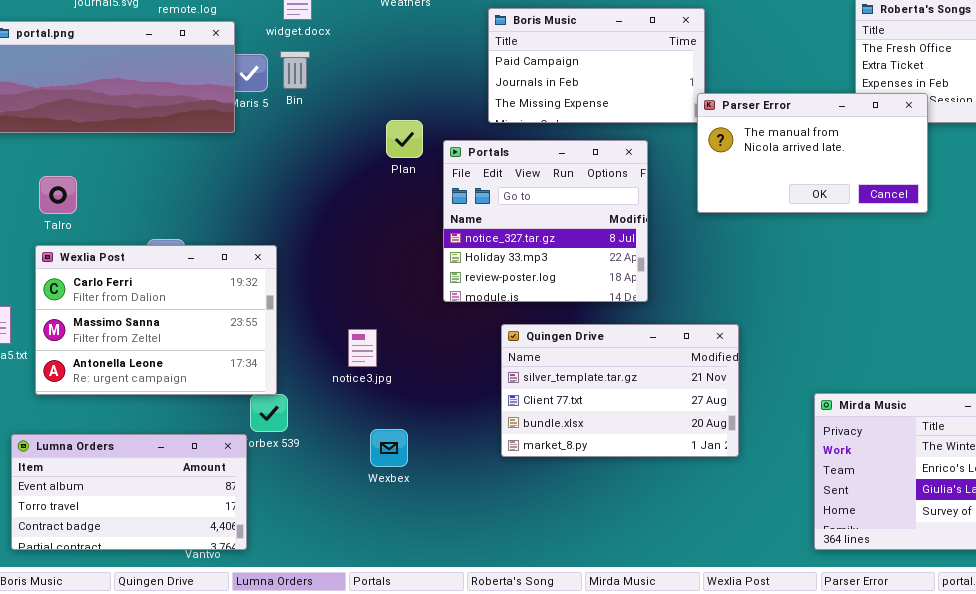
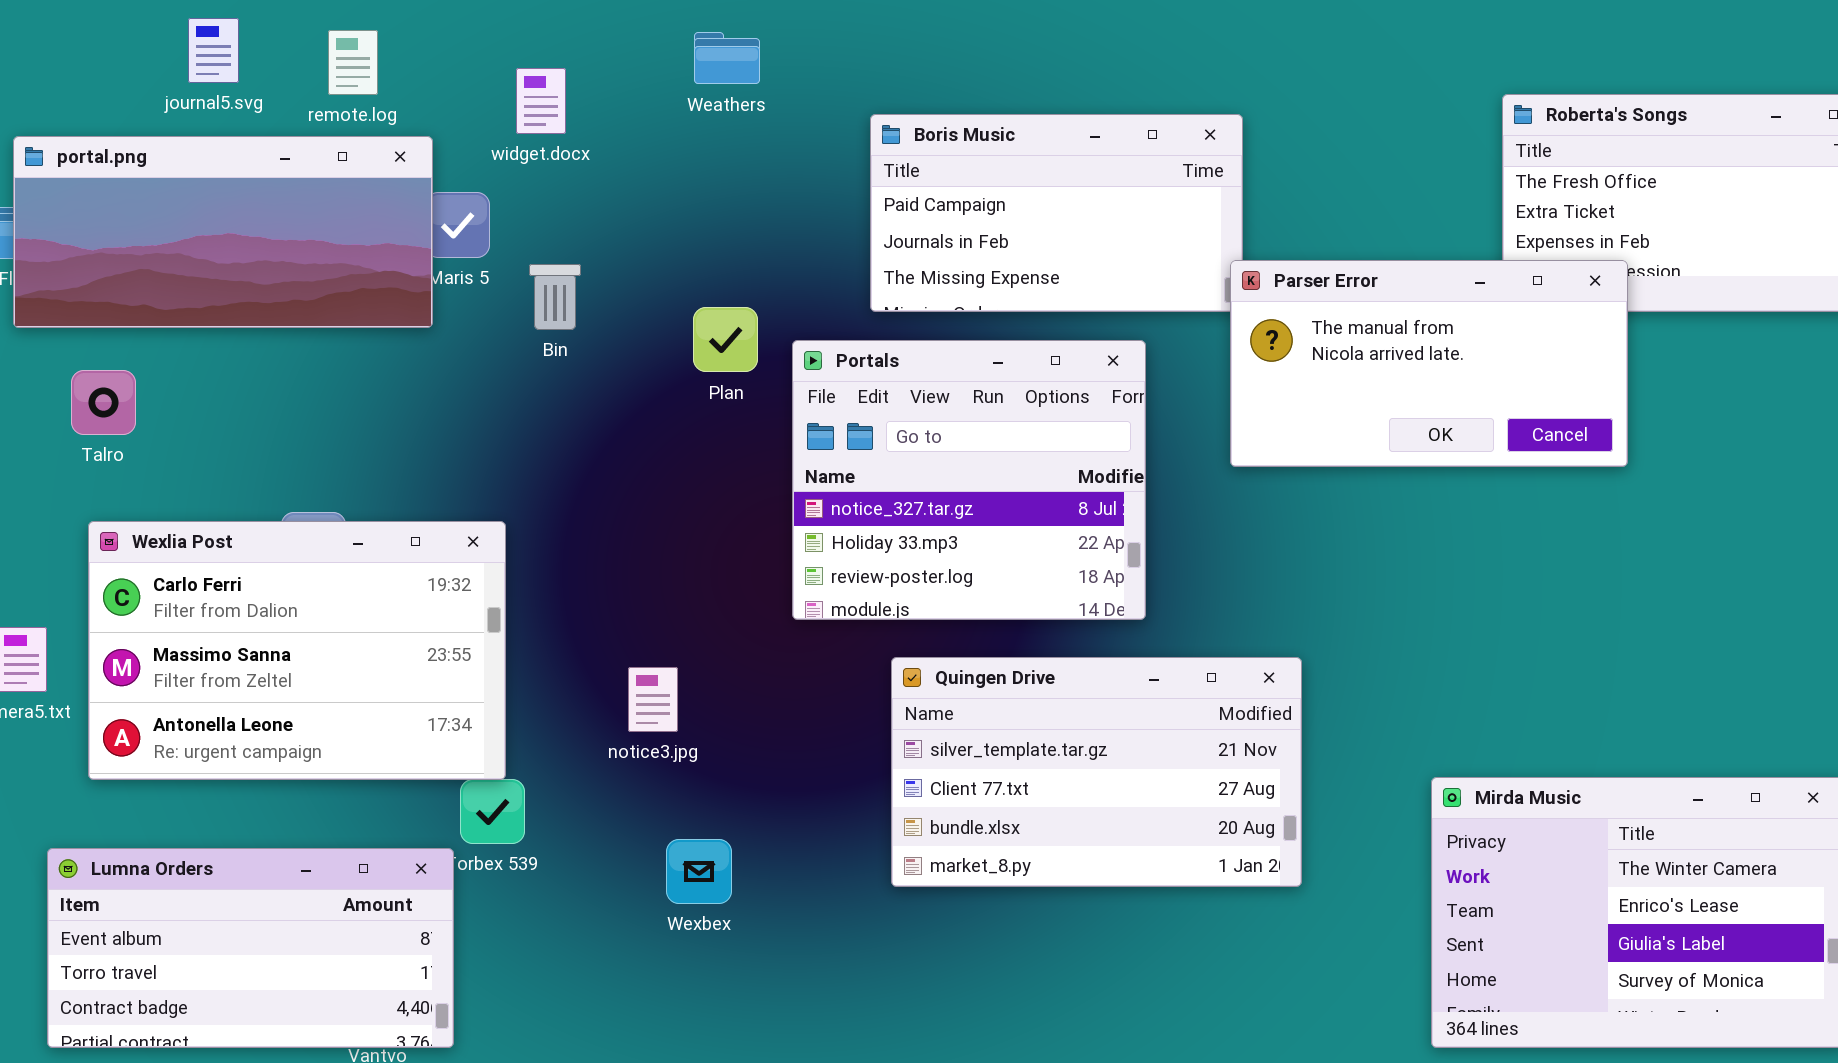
Bin: [280,51,310,89] -> [529,264,581,330], moved
Talro: [39,176,77,214] -> [71,370,136,435], moved

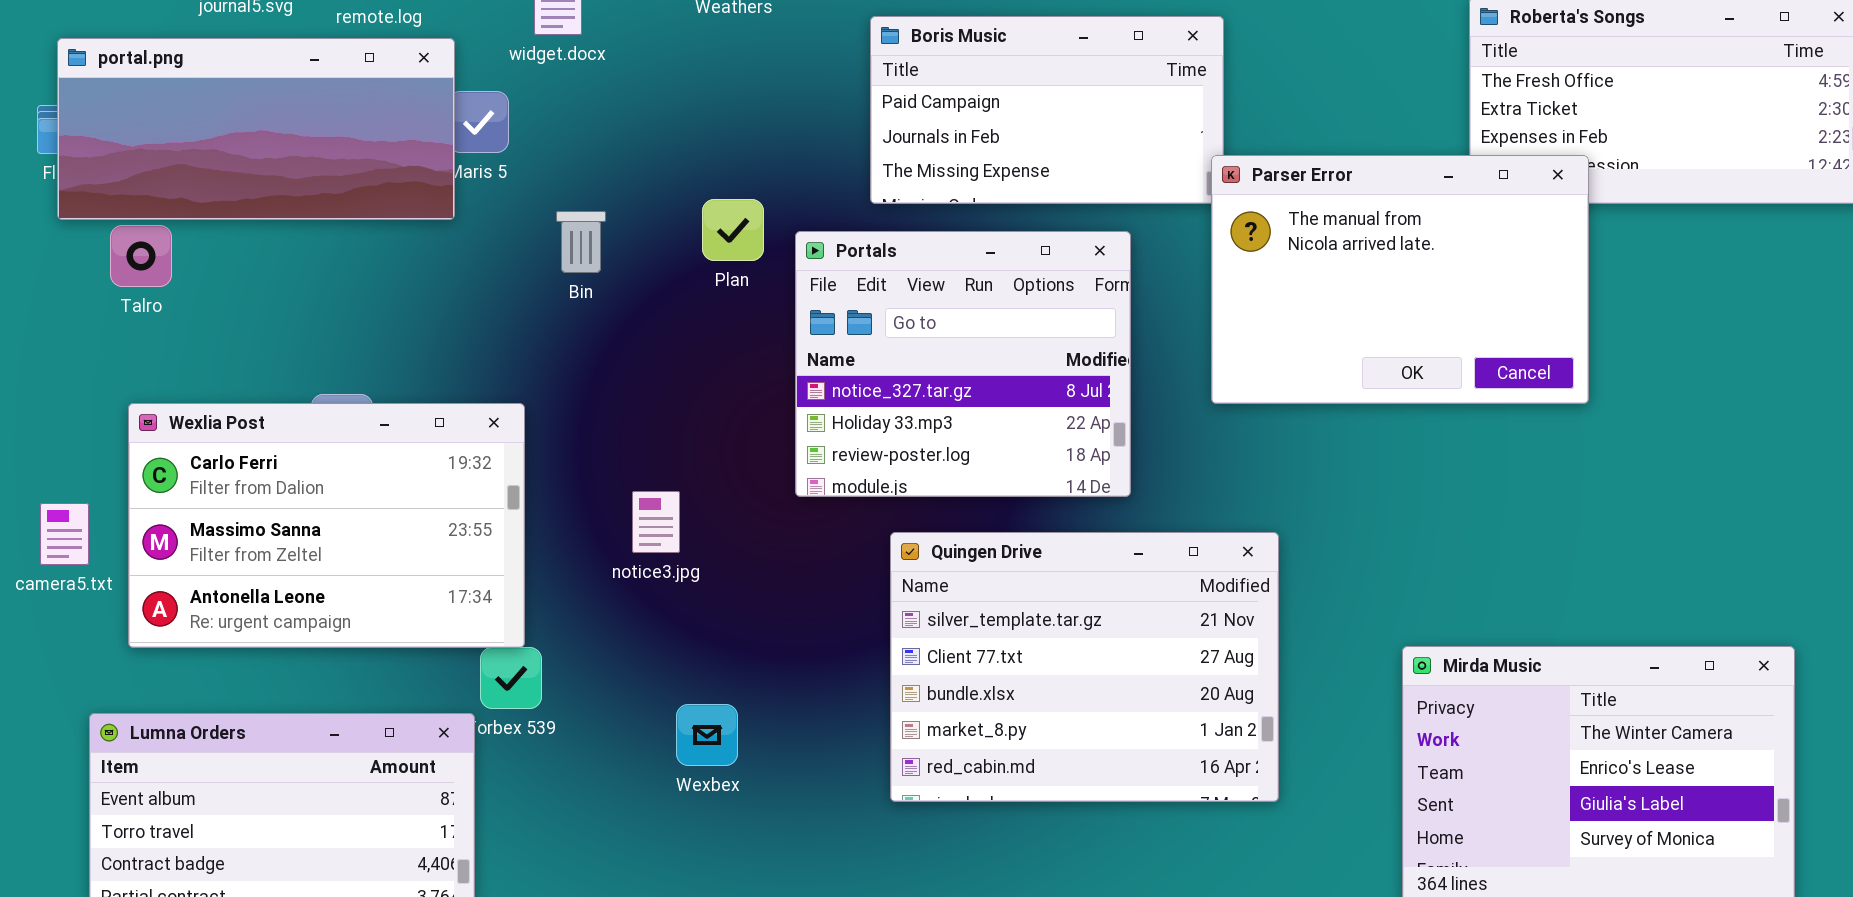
Parser Error: [1230,260,1628,467] -> [1211,155,1589,404], resized
Bin: [529,264,581,330] -> [556,211,606,273], moved
Talro: [71,370,136,435] -> [110,225,172,287], moved
Quingen Drive: [891,657,1302,887] -> [890,532,1279,802], resized
notice3.jpg: [628,667,678,732] -> [632,491,680,553], moved

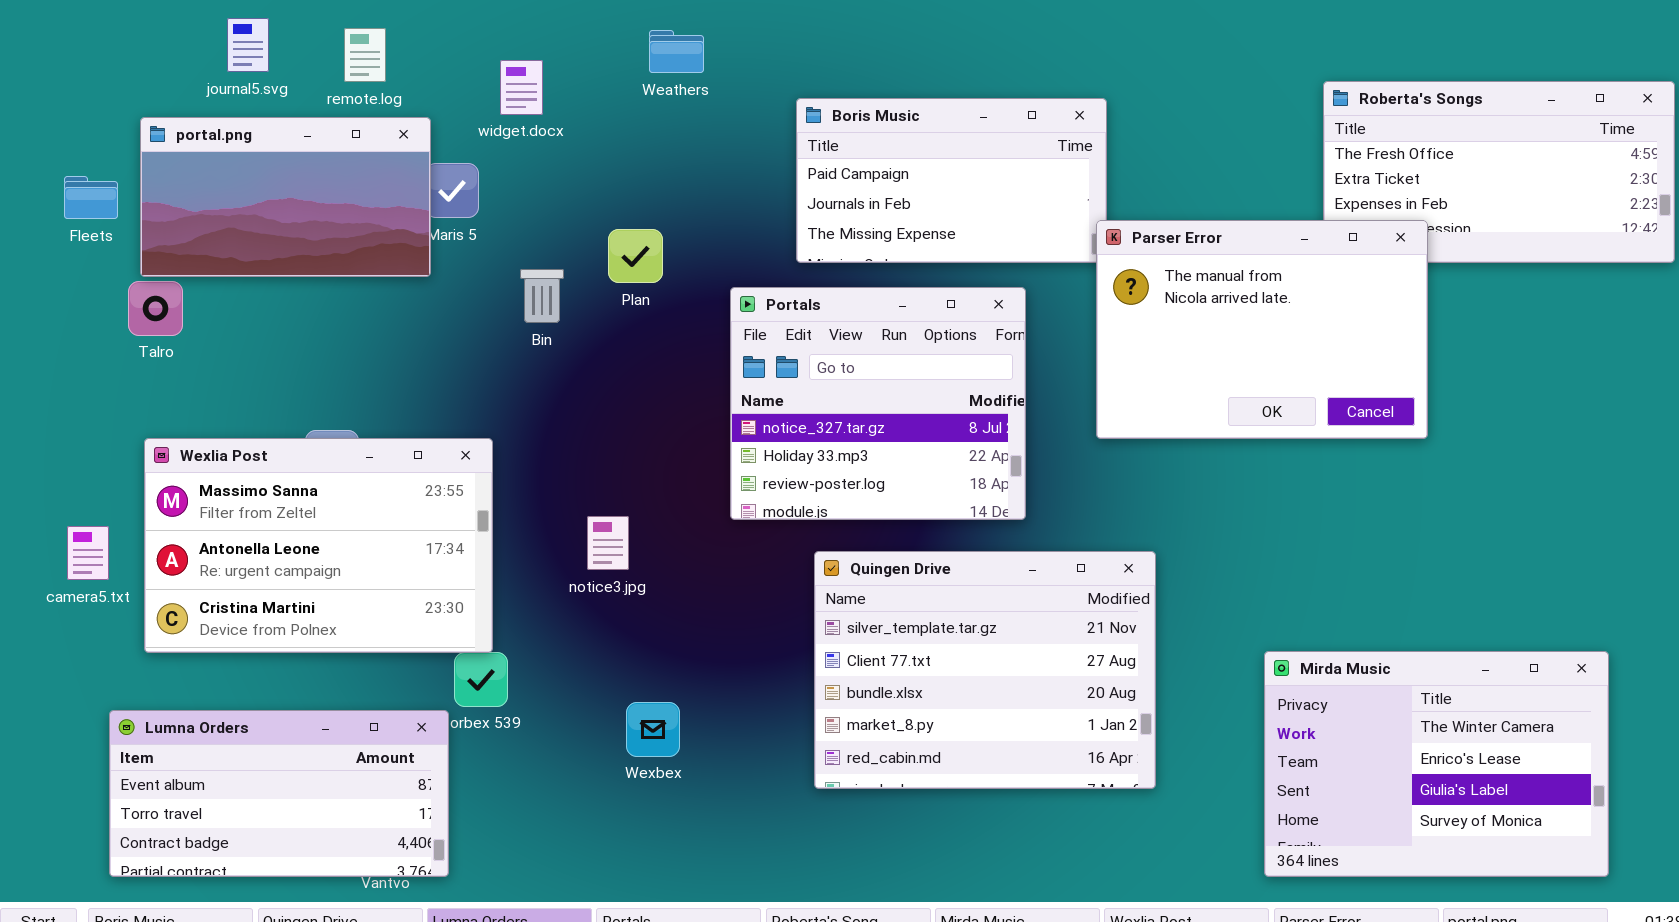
portal.png: [57,38,455,220] -> [140,117,431,277], resized
Plan: [702,199,764,261] -> [608,229,663,283], moved
Wexlia Post: [128,403,525,648] -> [144,438,493,653], scrolled down 1 row

